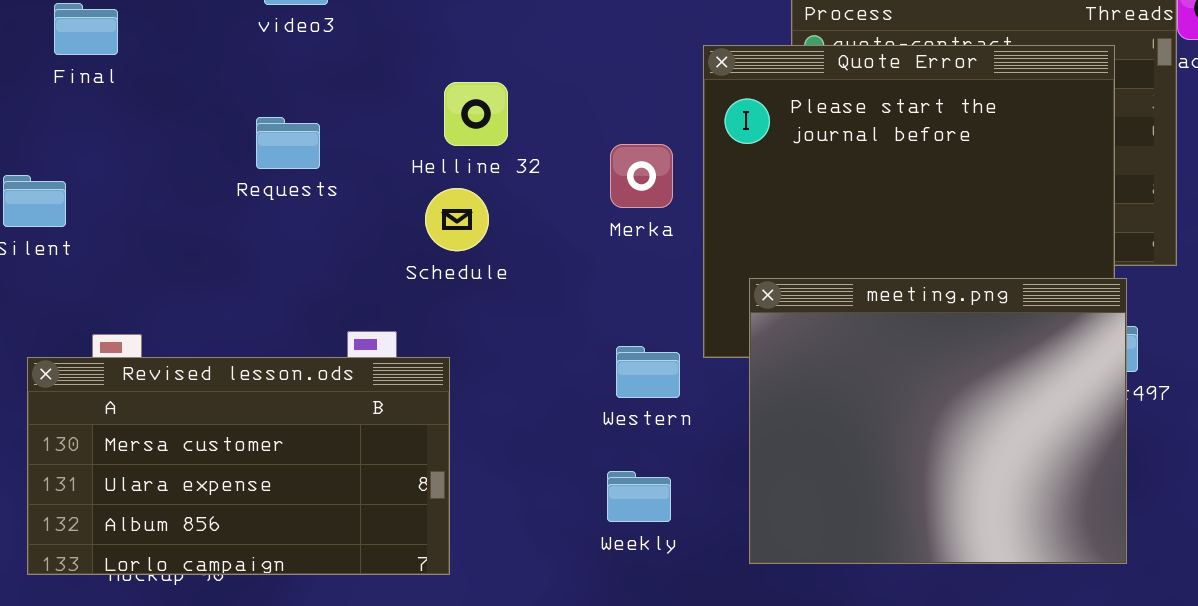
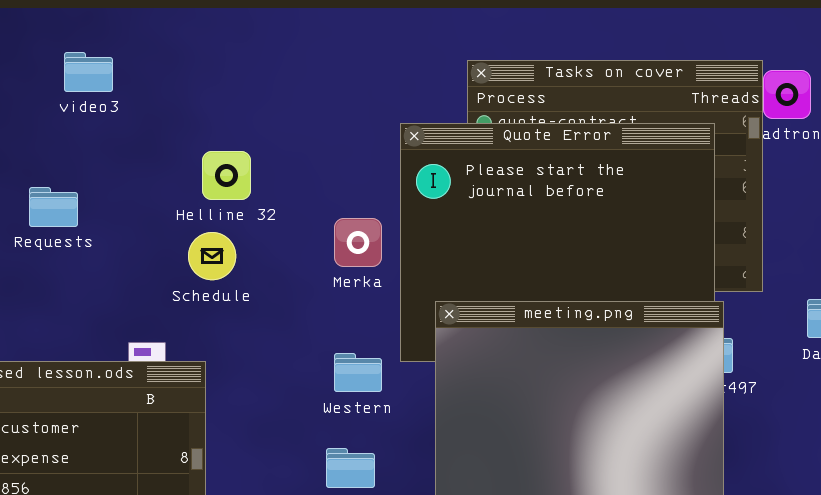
Requests: [256,117,320,169] -> [29,187,78,227], moved
Merka: [610,144,673,208] -> [334,218,382,267], moved

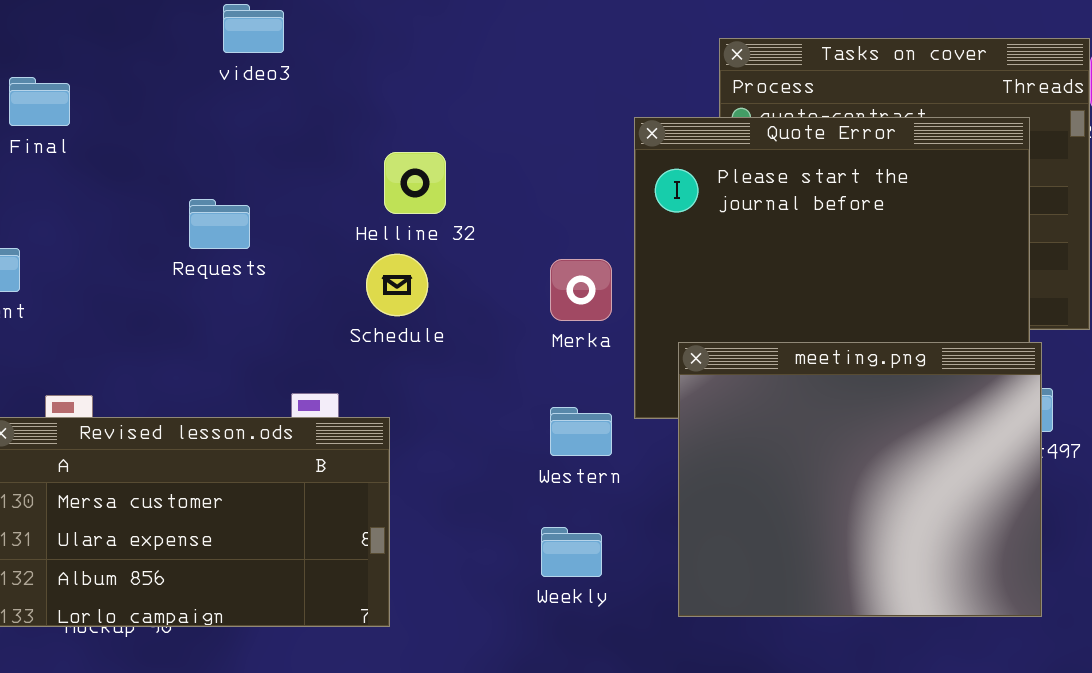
video3: [64,52,113,92] -> [223,4,284,53], moved
Requests: [29,187,78,227] -> [189,199,250,249], moved
Merka: [334,218,382,267] -> [550,259,612,321], moved

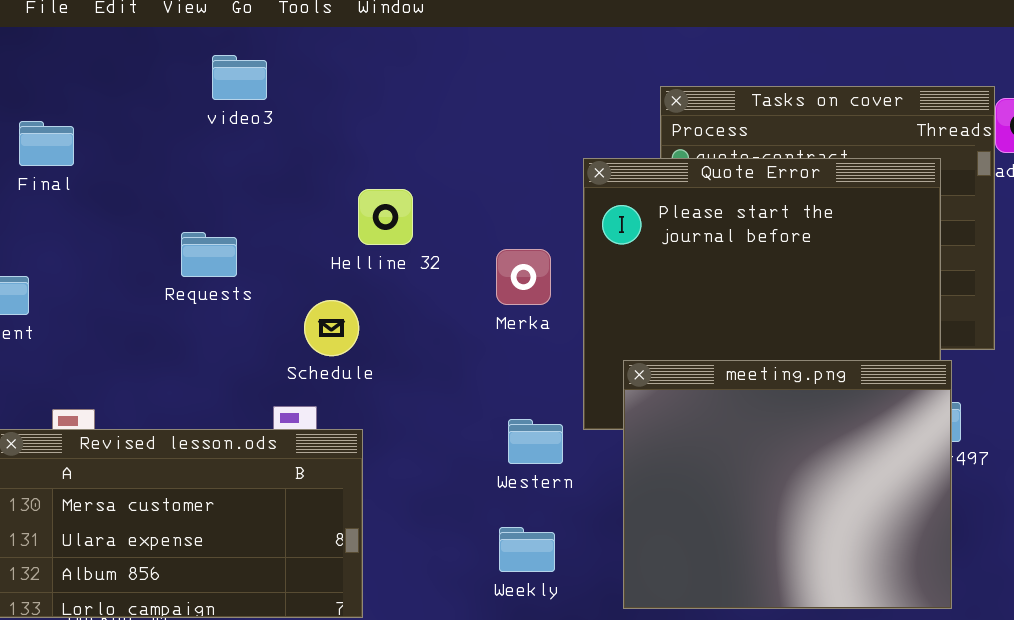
Schedule: [366,254,428,316] -> [304,300,359,356], moved
Merka: [550,259,612,321] -> [496,249,551,305], moved

